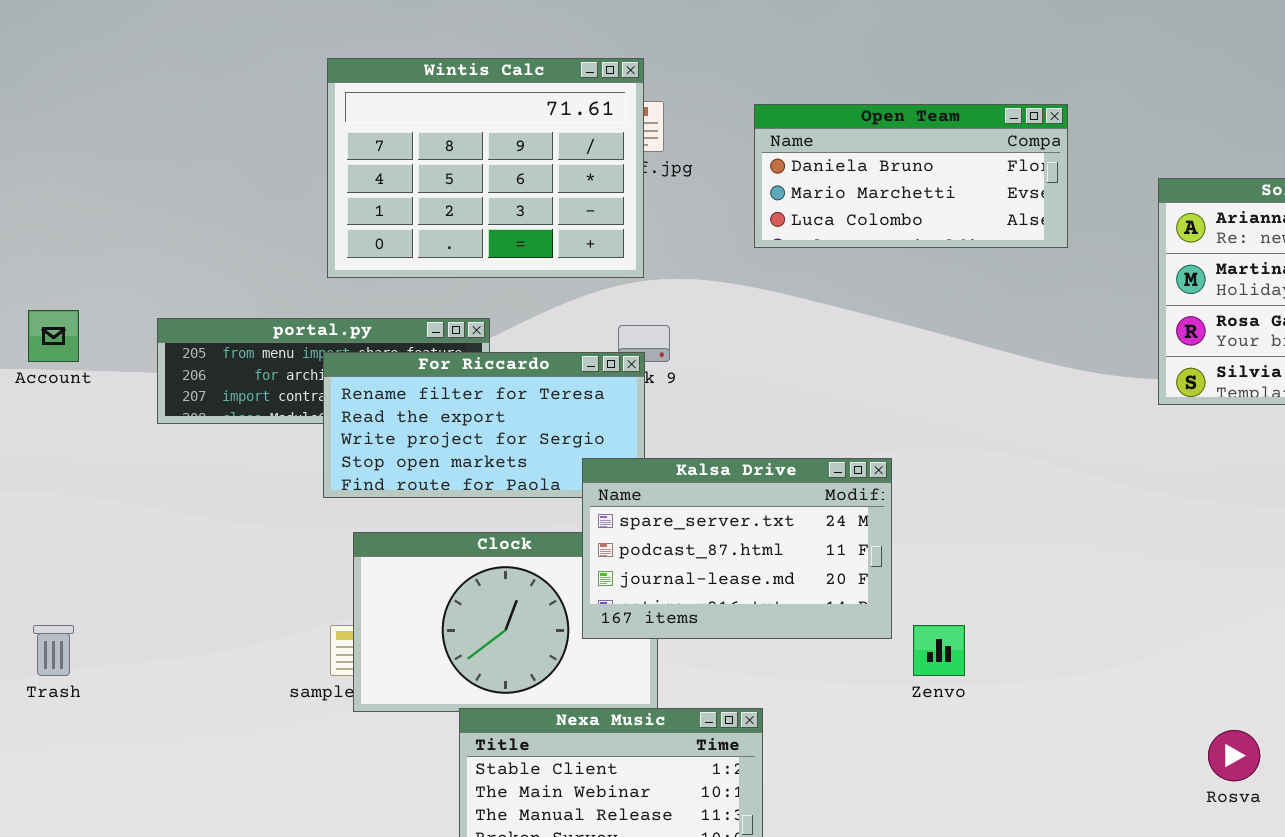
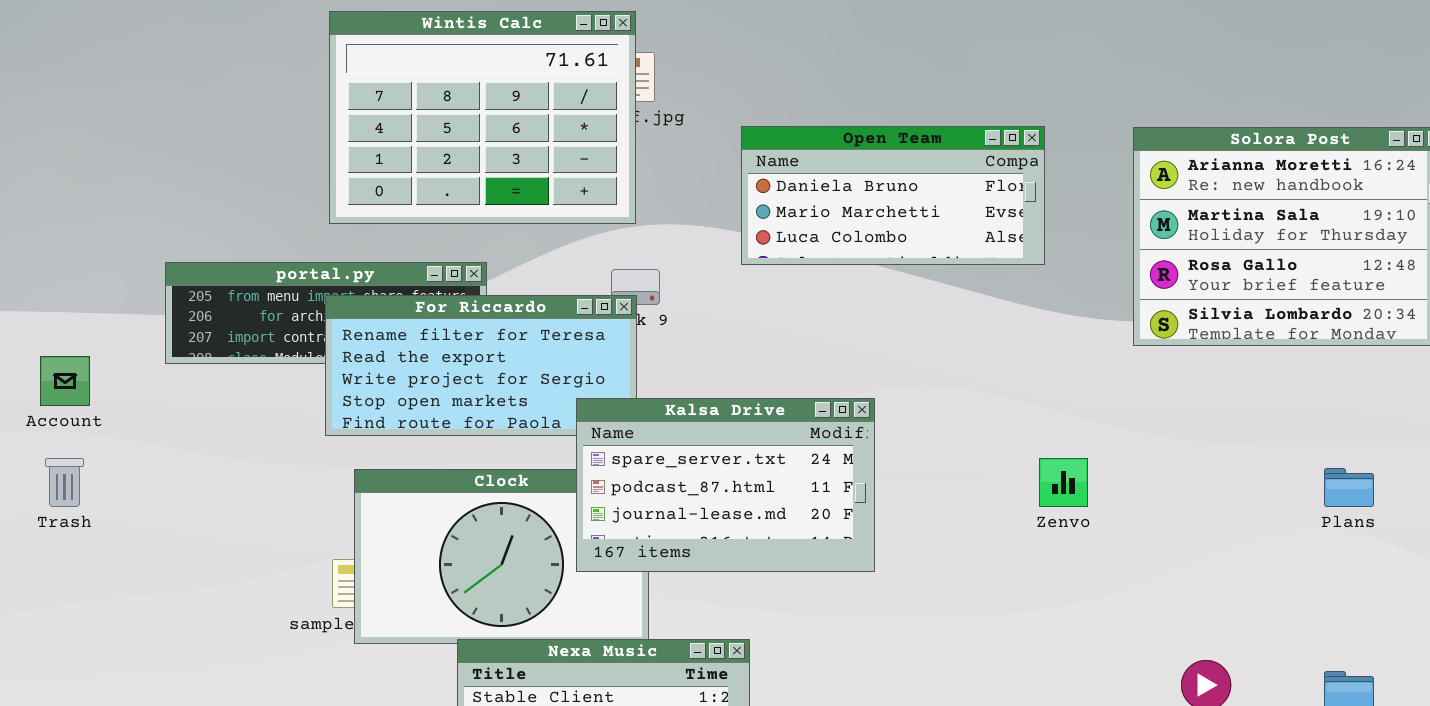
Open Team: [754,104,1068,248] -> [741,126,1045,265], moved
Account: [28,310,79,362] -> [40,356,90,406], moved
Trash: [33,625,74,676] -> [45,458,84,507], moved
Zenvo: [913,625,965,676] -> [1039,458,1088,507], moved

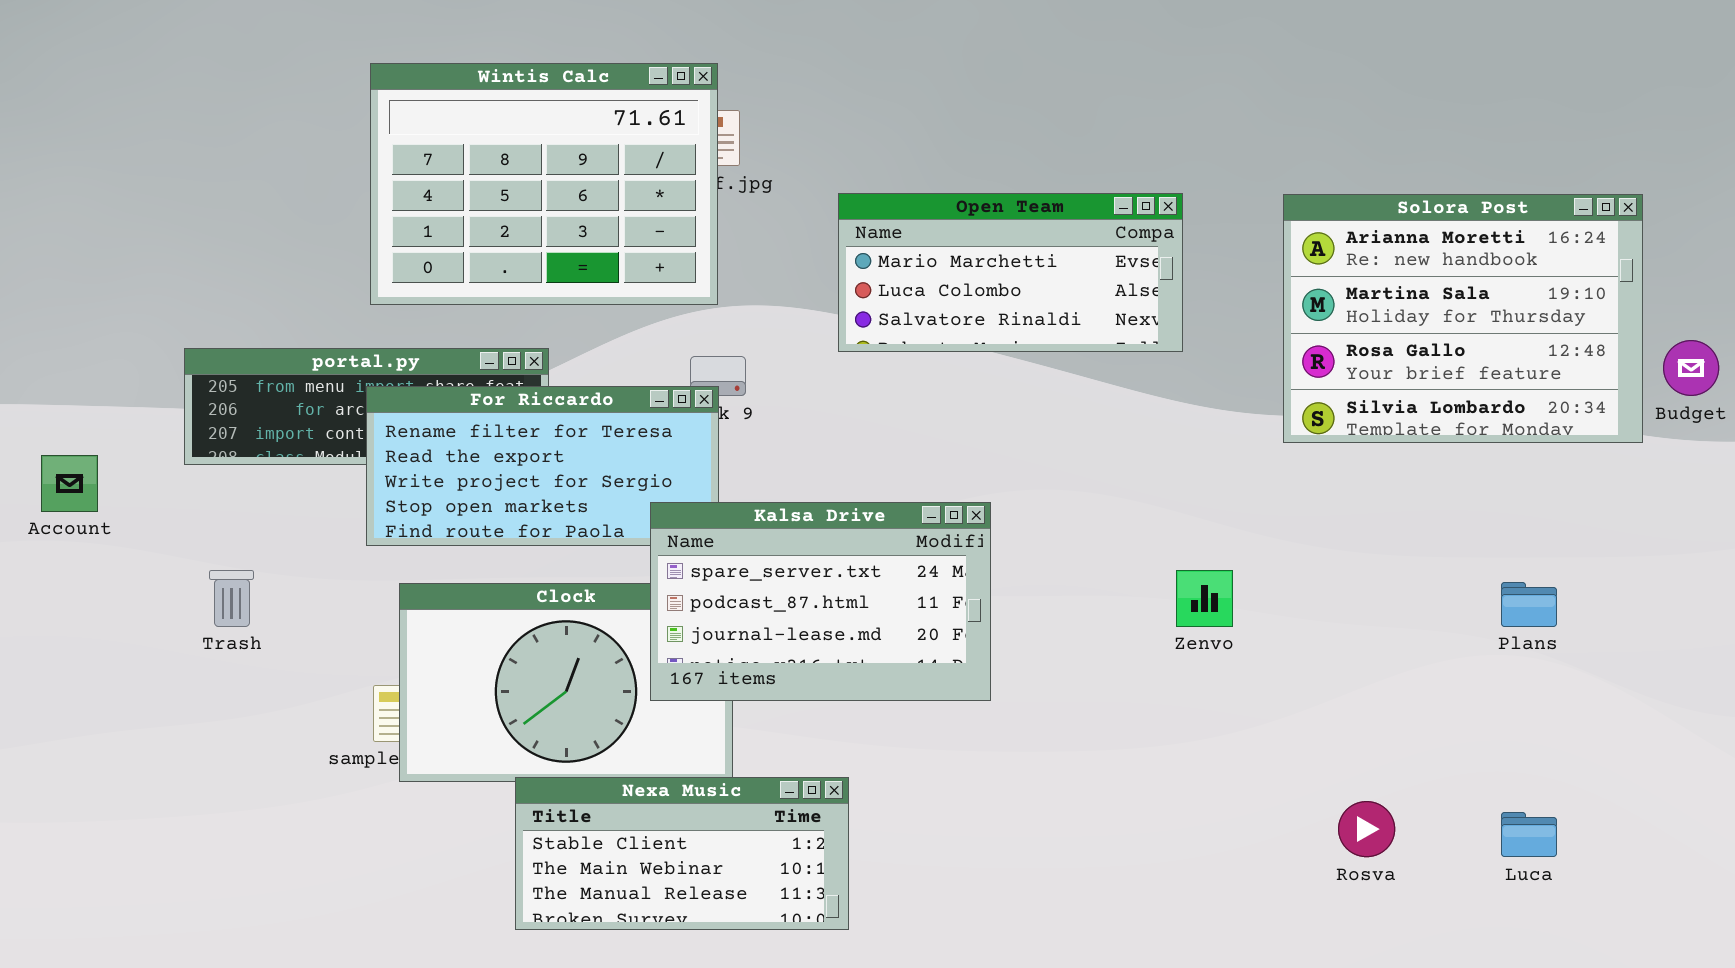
Open Team: [741,126,1045,265] -> [838,193,1183,352], scrolled down 1 row
Trash: [45,458,84,507] -> [209,570,254,627], moved

